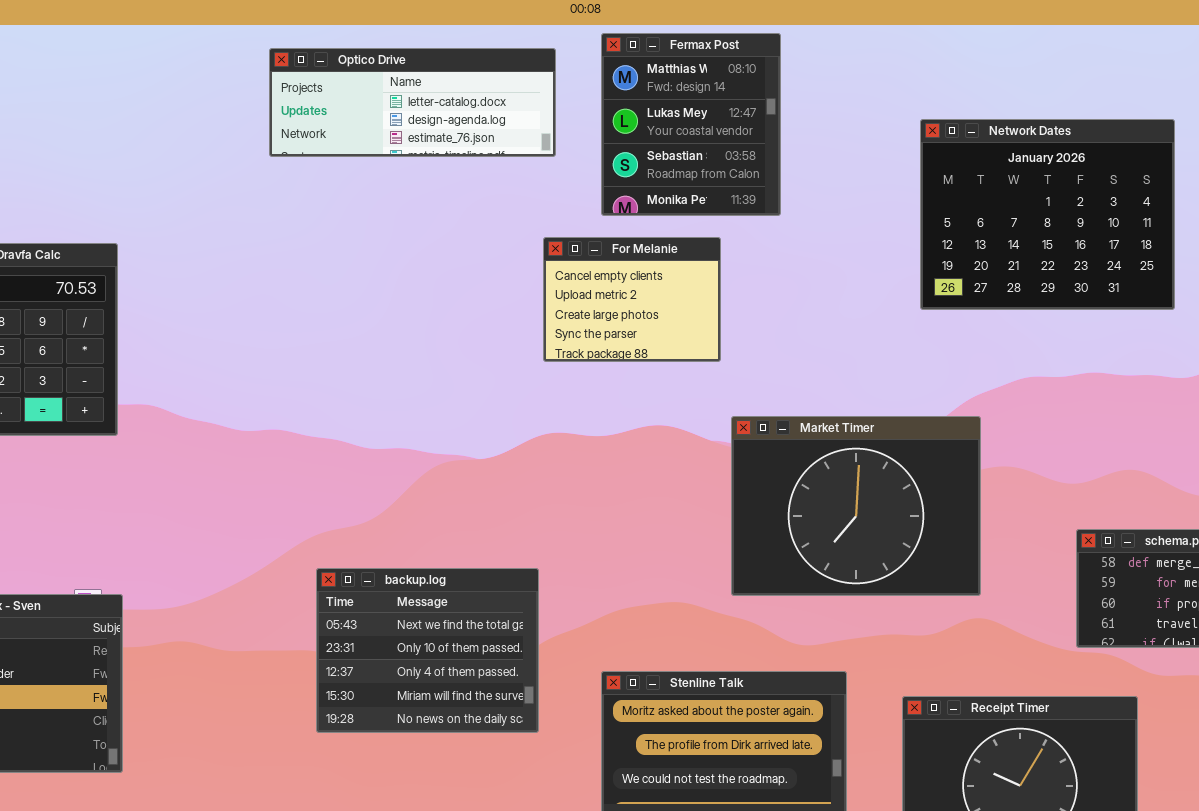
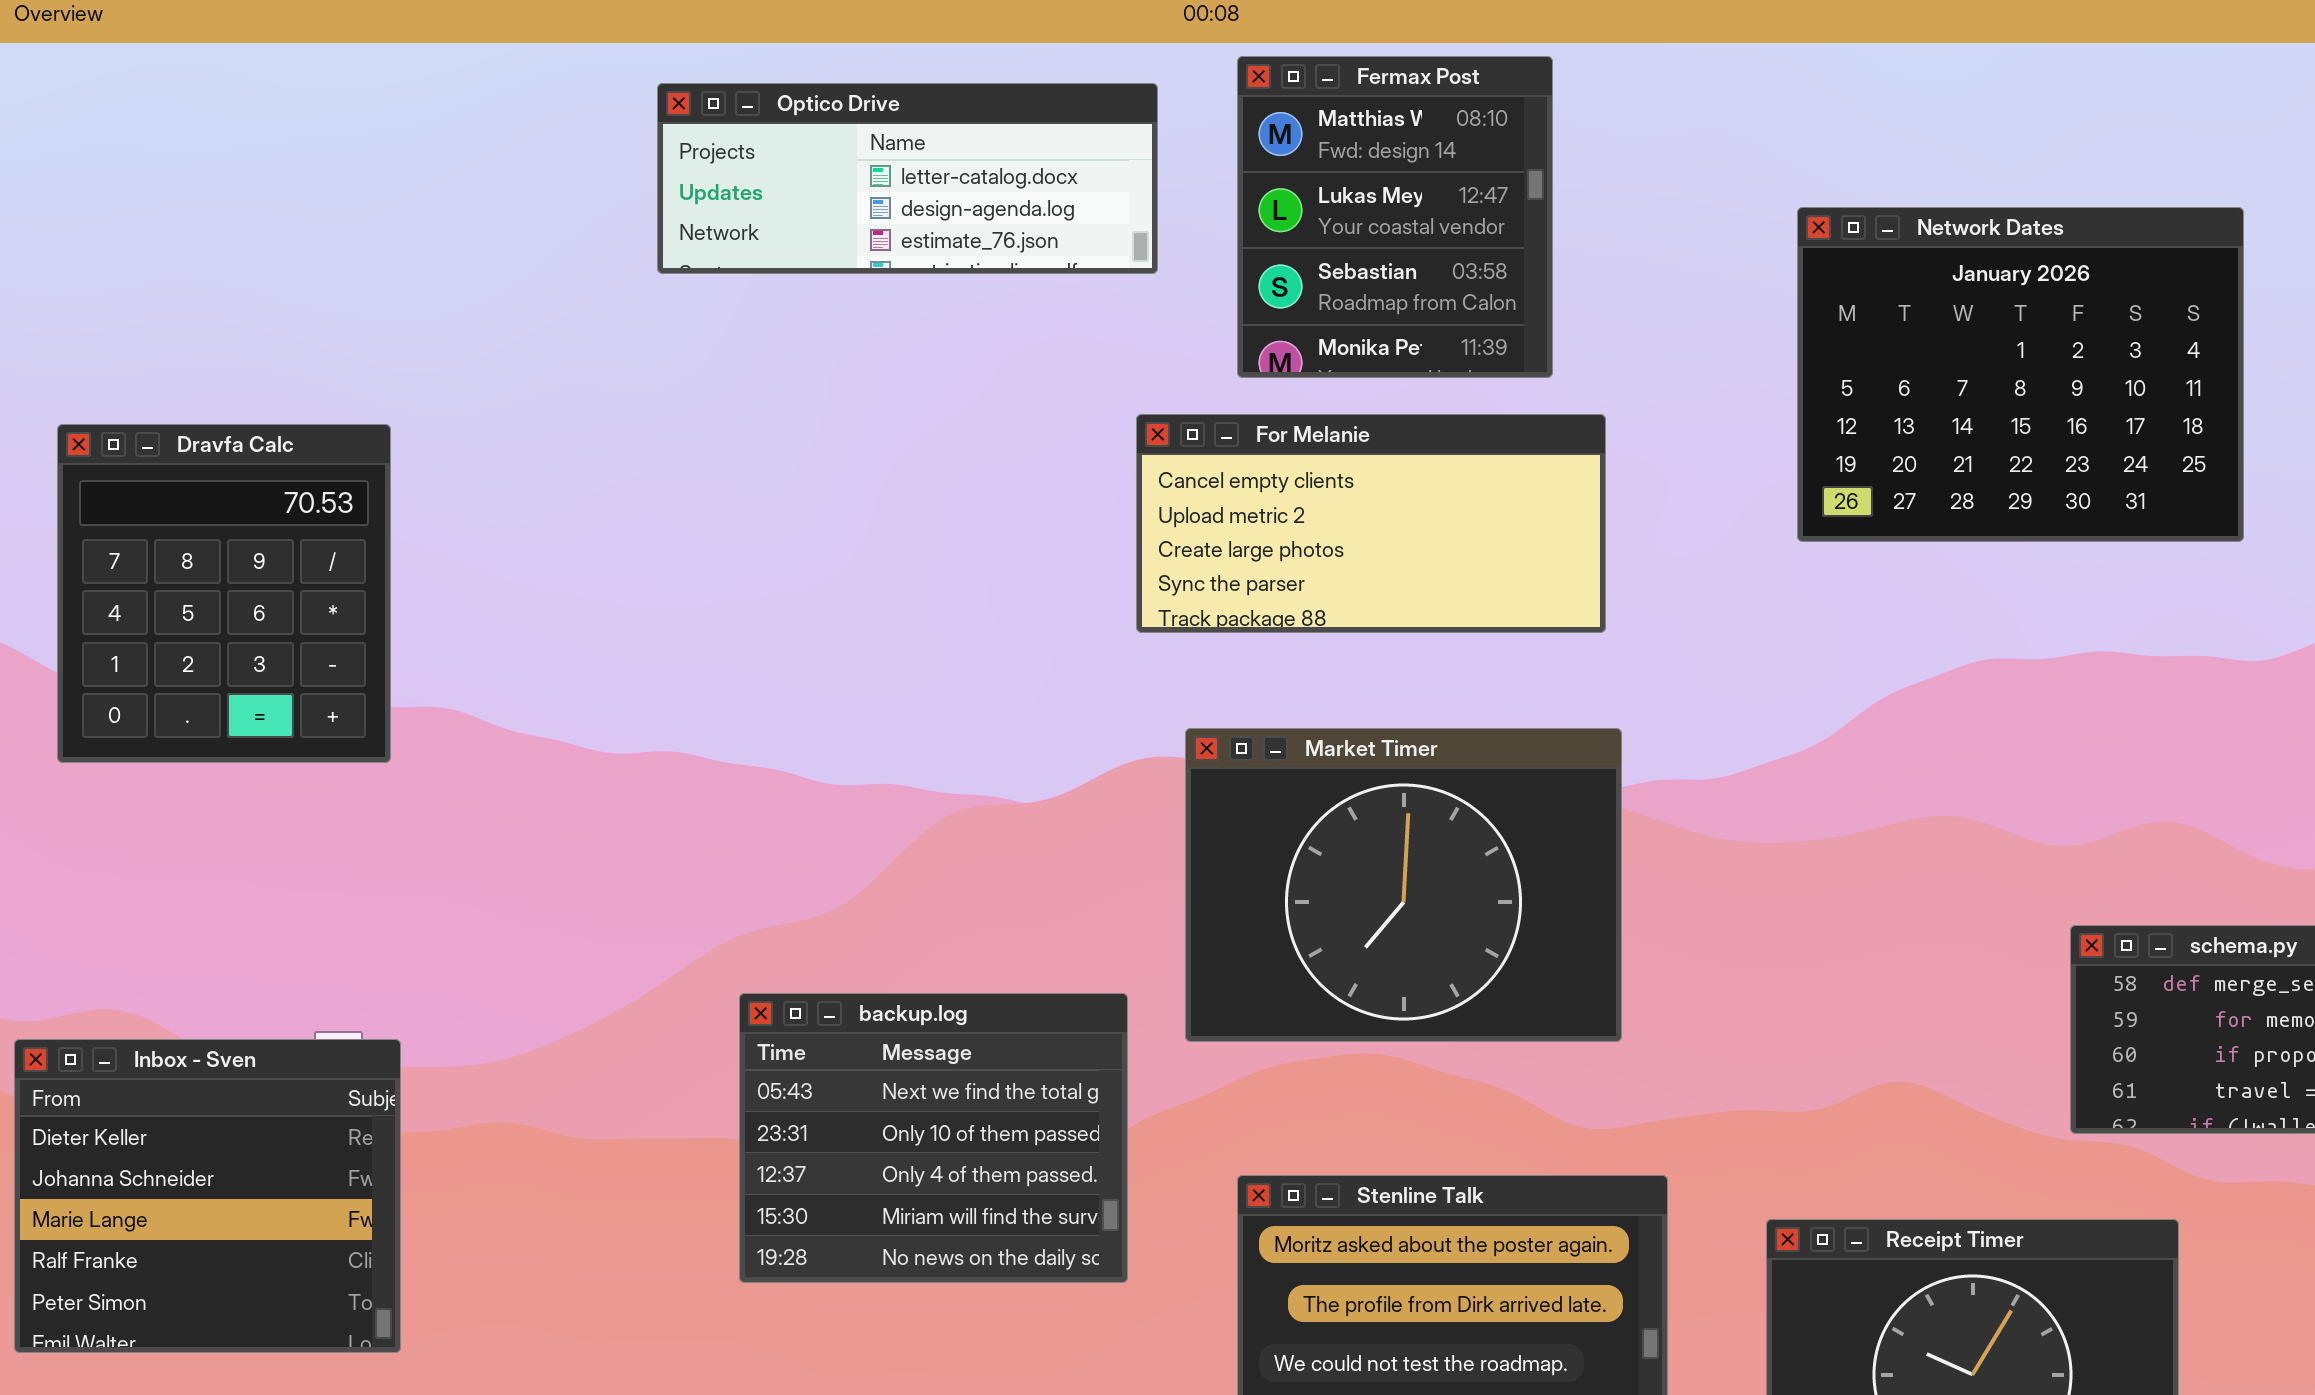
For Melanie: [543,237,721,362] -> [1136,414,1606,633], resized
Market Timer: [731,416,981,596] -> [1185,728,1622,1042], moved

